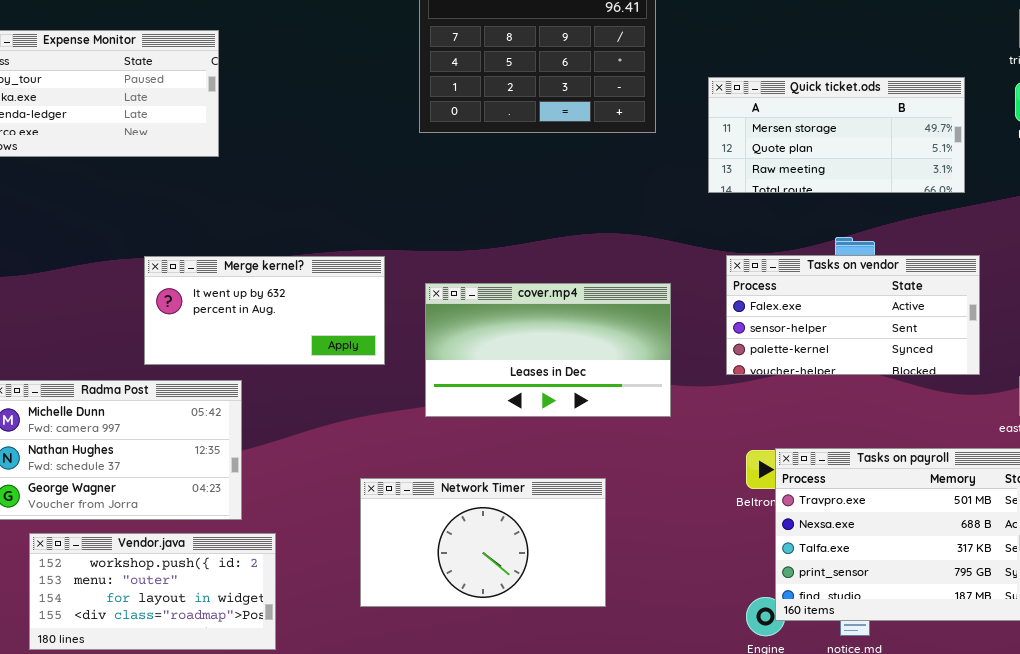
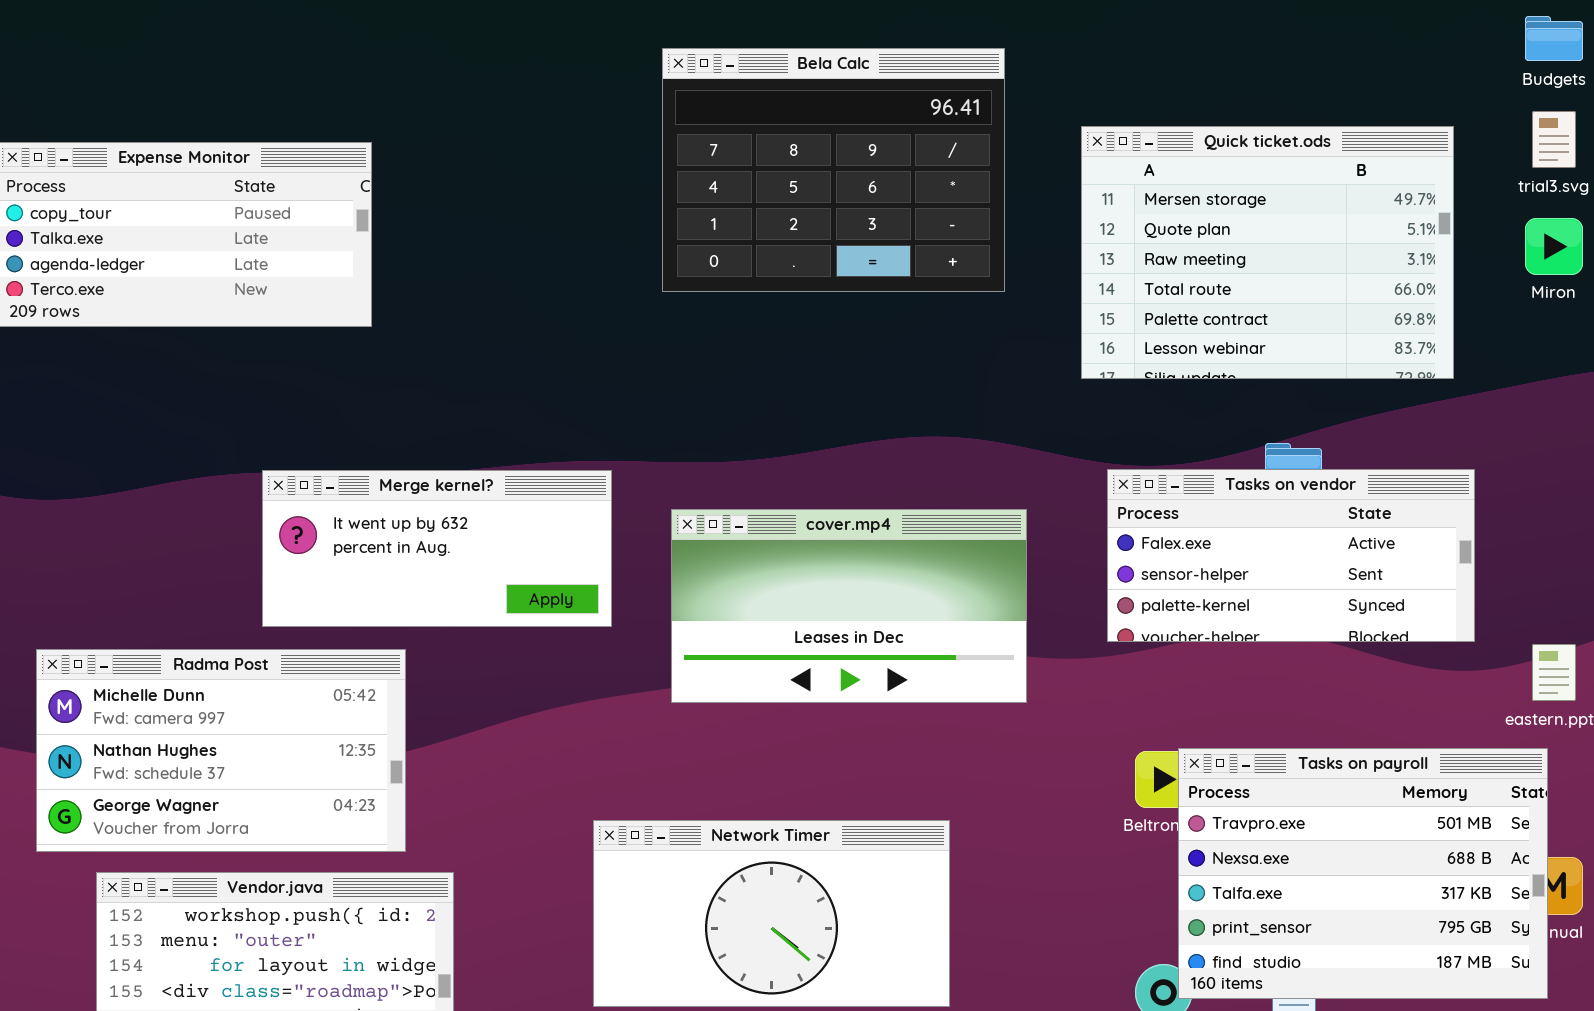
Quick ticket.ods: [708,77,965,193] -> [1081,126,1454,379], resized
Network Timer: [360,478,606,607] -> [593,820,950,1007], moved

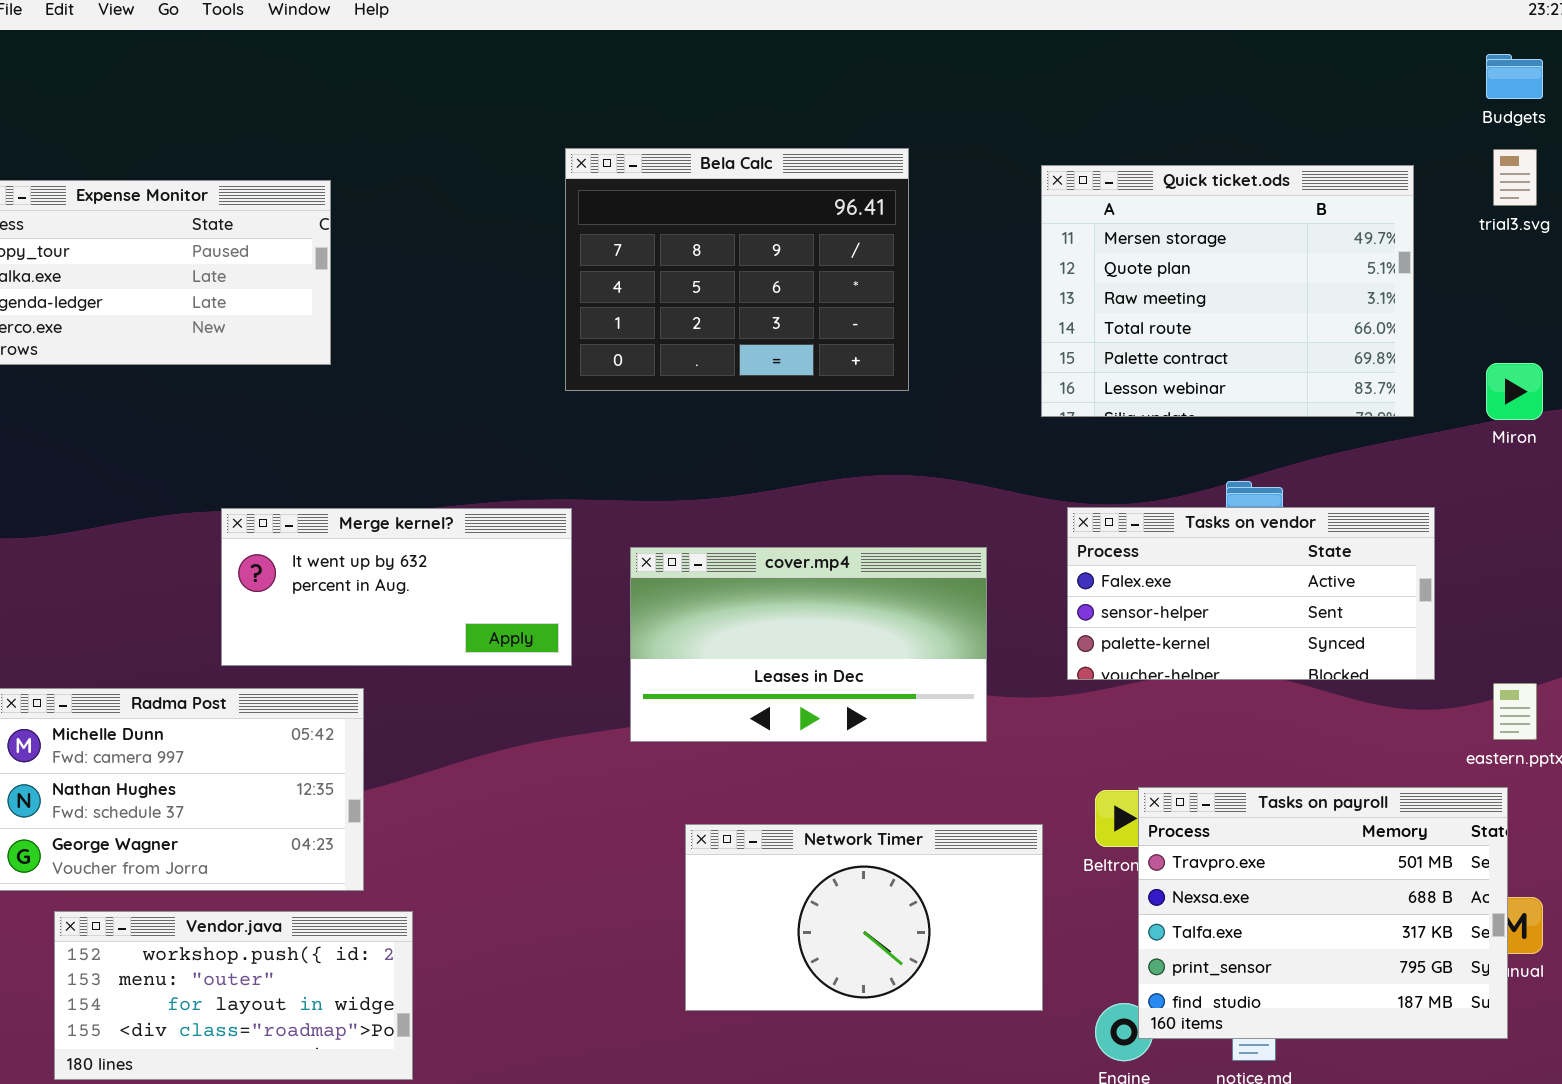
Bela Calc: [662,48,1005,292] -> [565,148,909,391], moved
Miron: [1525,218,1583,275] -> [1486,363,1543,420], moved
Network Timer: [593,820,950,1007] -> [685,824,1043,1011], moved

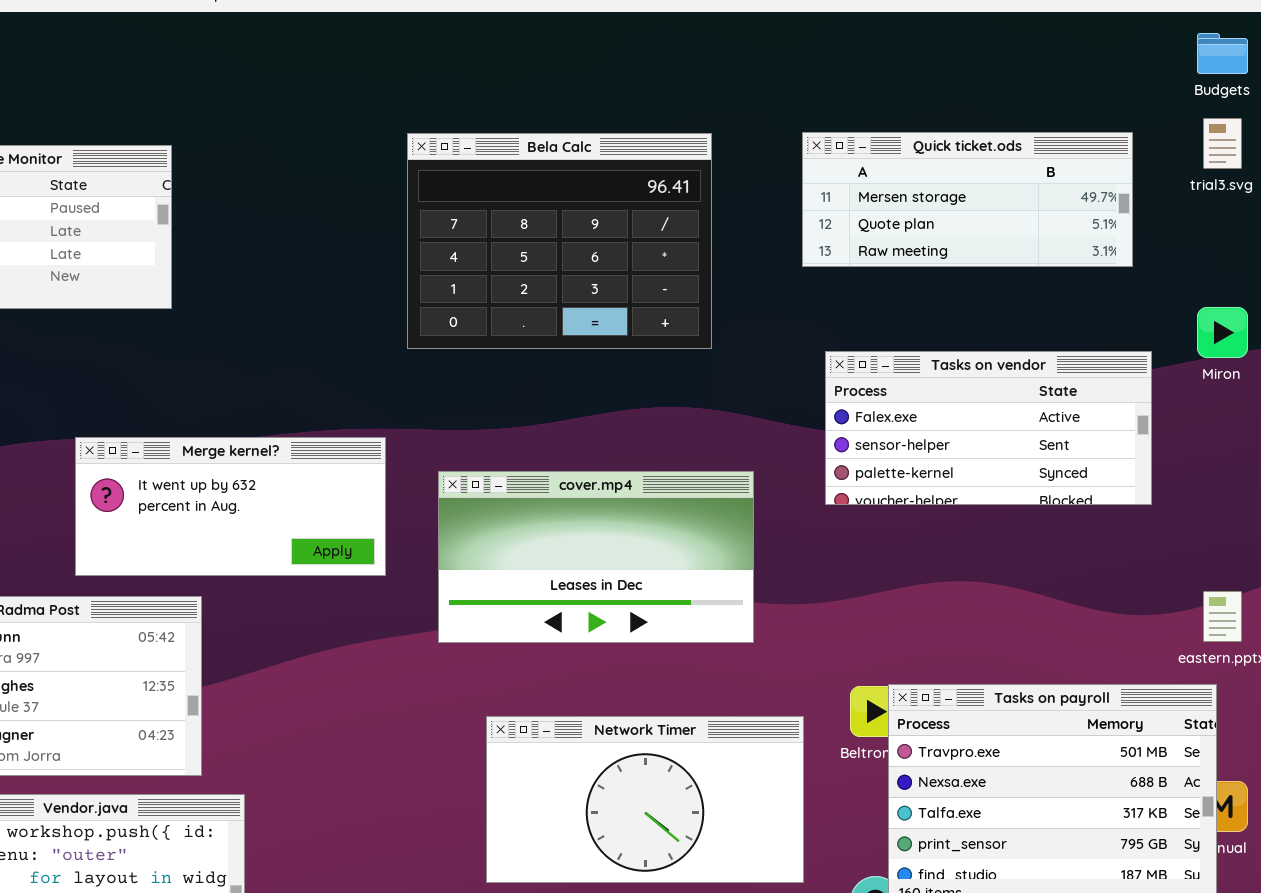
Bela Calc: [565,148,909,391] -> [407,133,712,349], moved
Quick ticket.ods: [1041,165,1414,417] -> [802,132,1133,267], resized
Tasks on vendor: [1067,507,1435,680] -> [825,351,1152,505], moved

